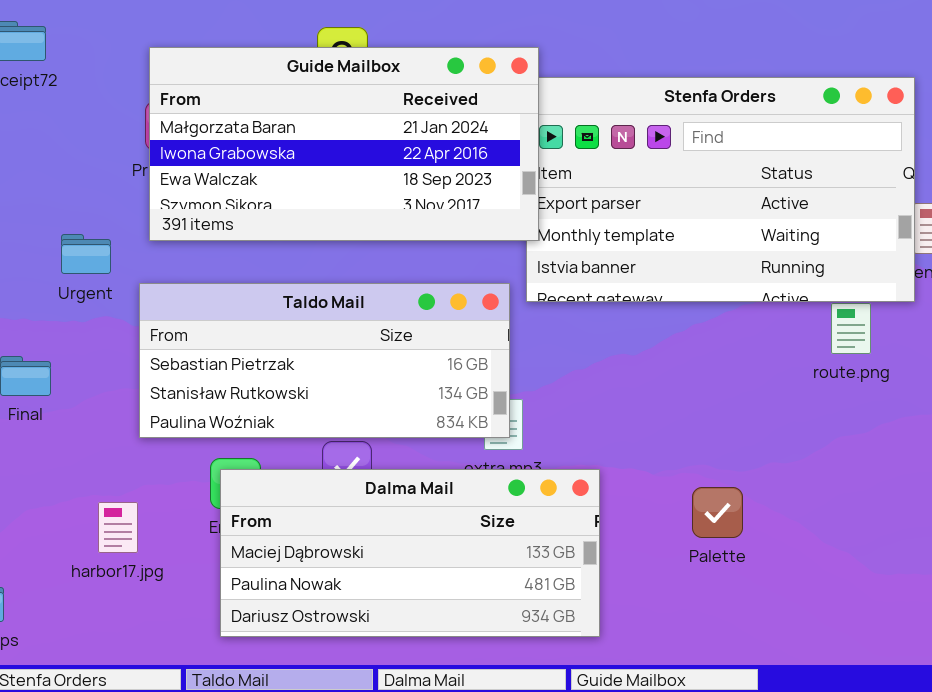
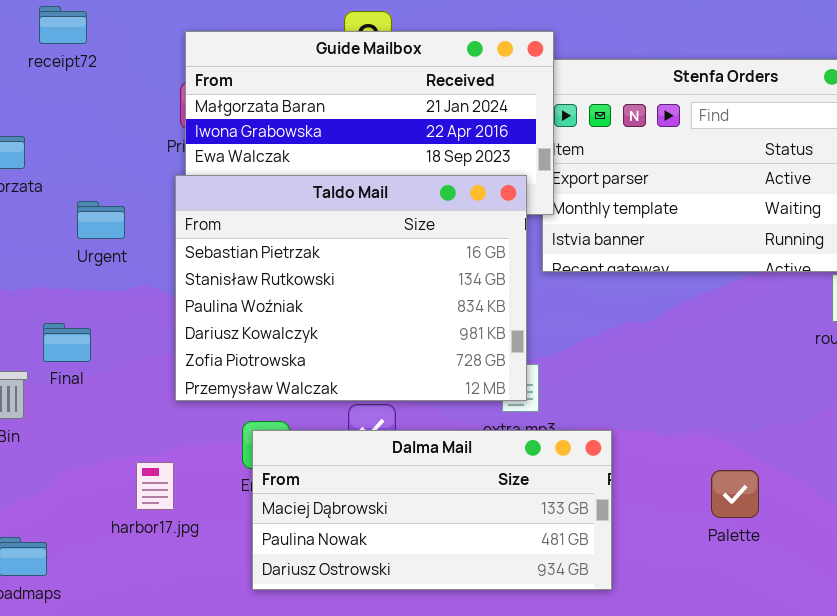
Urgent: [61,234,111,274] -> [77,201,125,239], moved
Taldo Mail: [139,283,510,438] -> [175,175,527,401], resized
Palette: [692,487,743,538] -> [711,470,759,518], moved

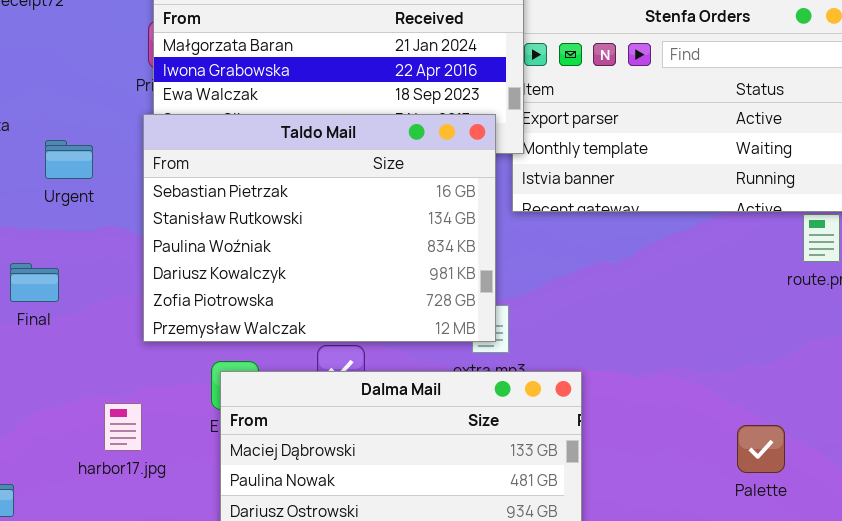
Palette: [711,470,759,518] -> [737,425,785,473], moved

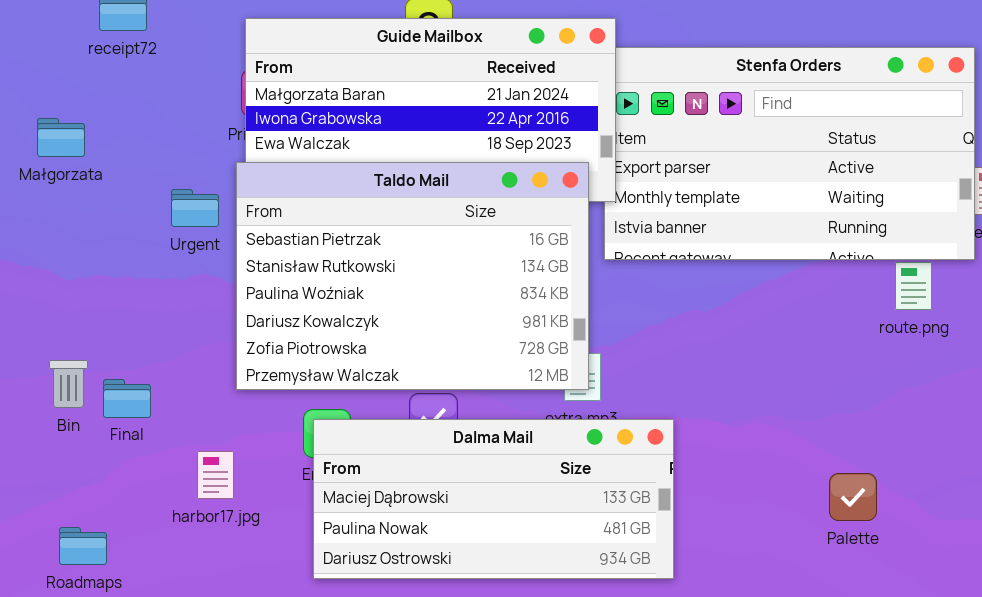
Urgent: [45,140,93,179] -> [171,189,219,227], moved
Final: [10,263,59,302] -> [103,379,151,418], moved

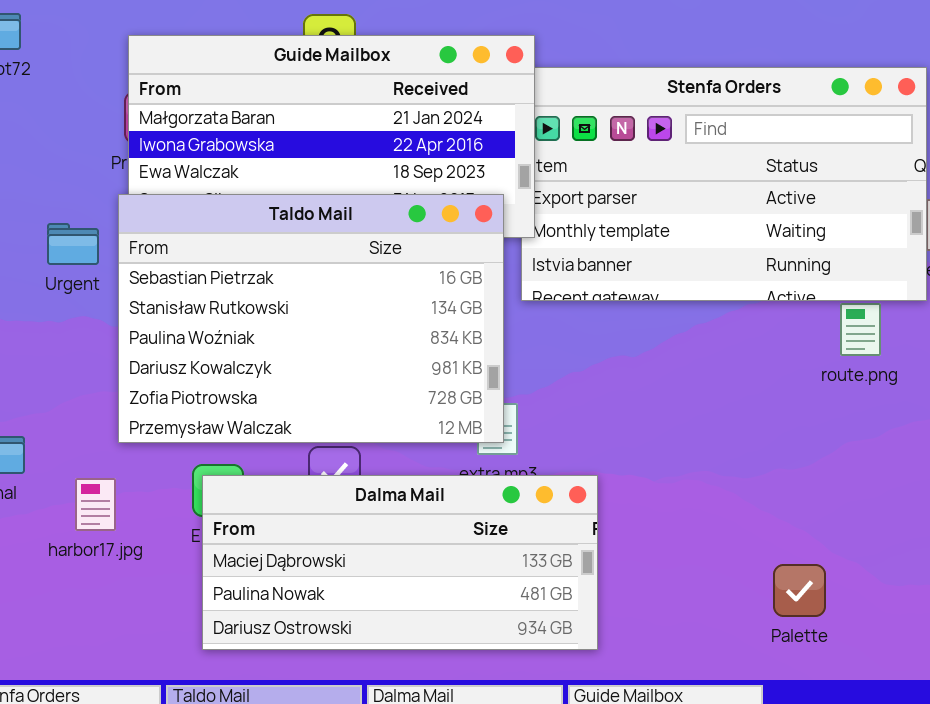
harbor17.jpg: [197,451,234,499] -> [75,478,116,531], moved
Palette: [829,473,877,521] -> [773,564,826,617], moved

